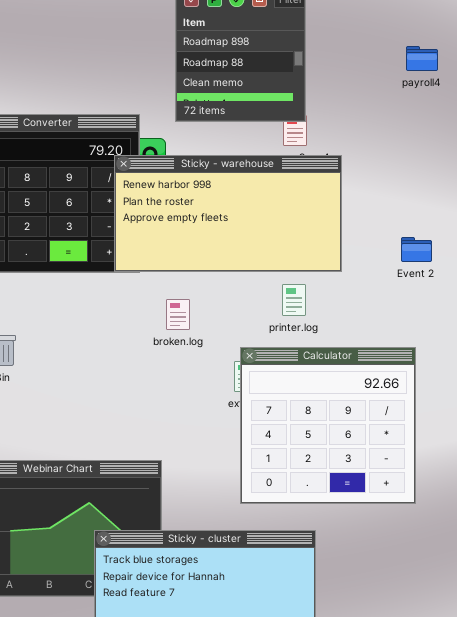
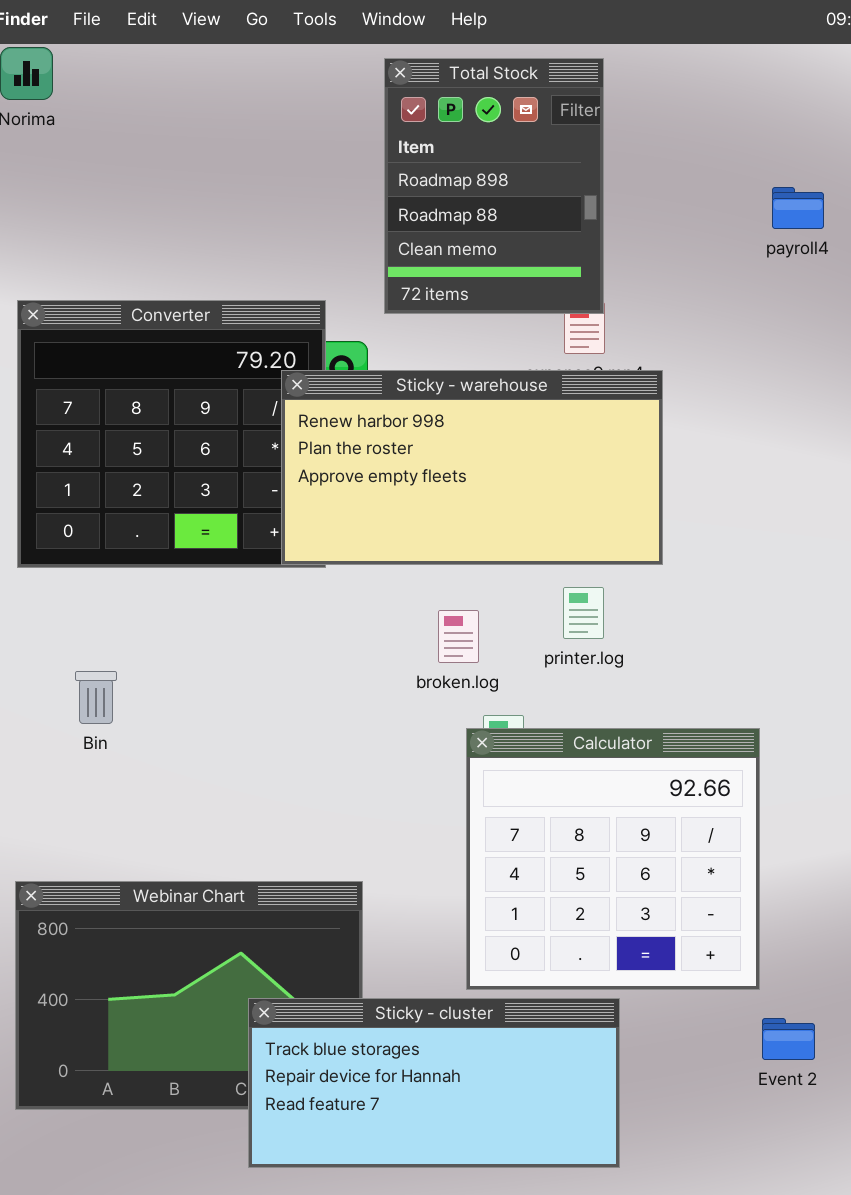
Event 2: [401,237,432,262] -> [762,1018,815,1060], moved
broken.log: [166,299,190,330] -> [438,610,479,663], moved
Calculator: [240,347,416,504] -> [466,728,760,990], moved

